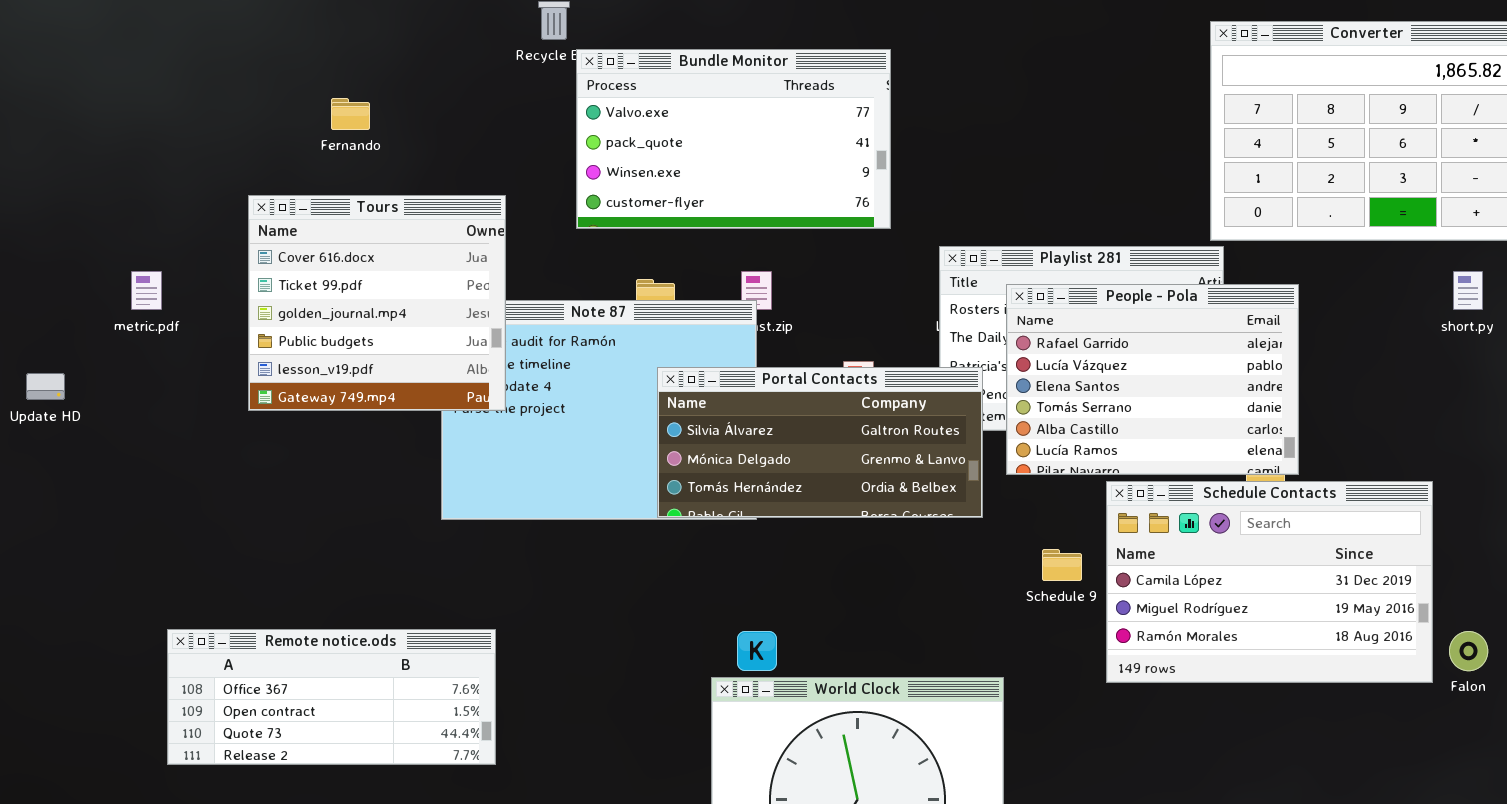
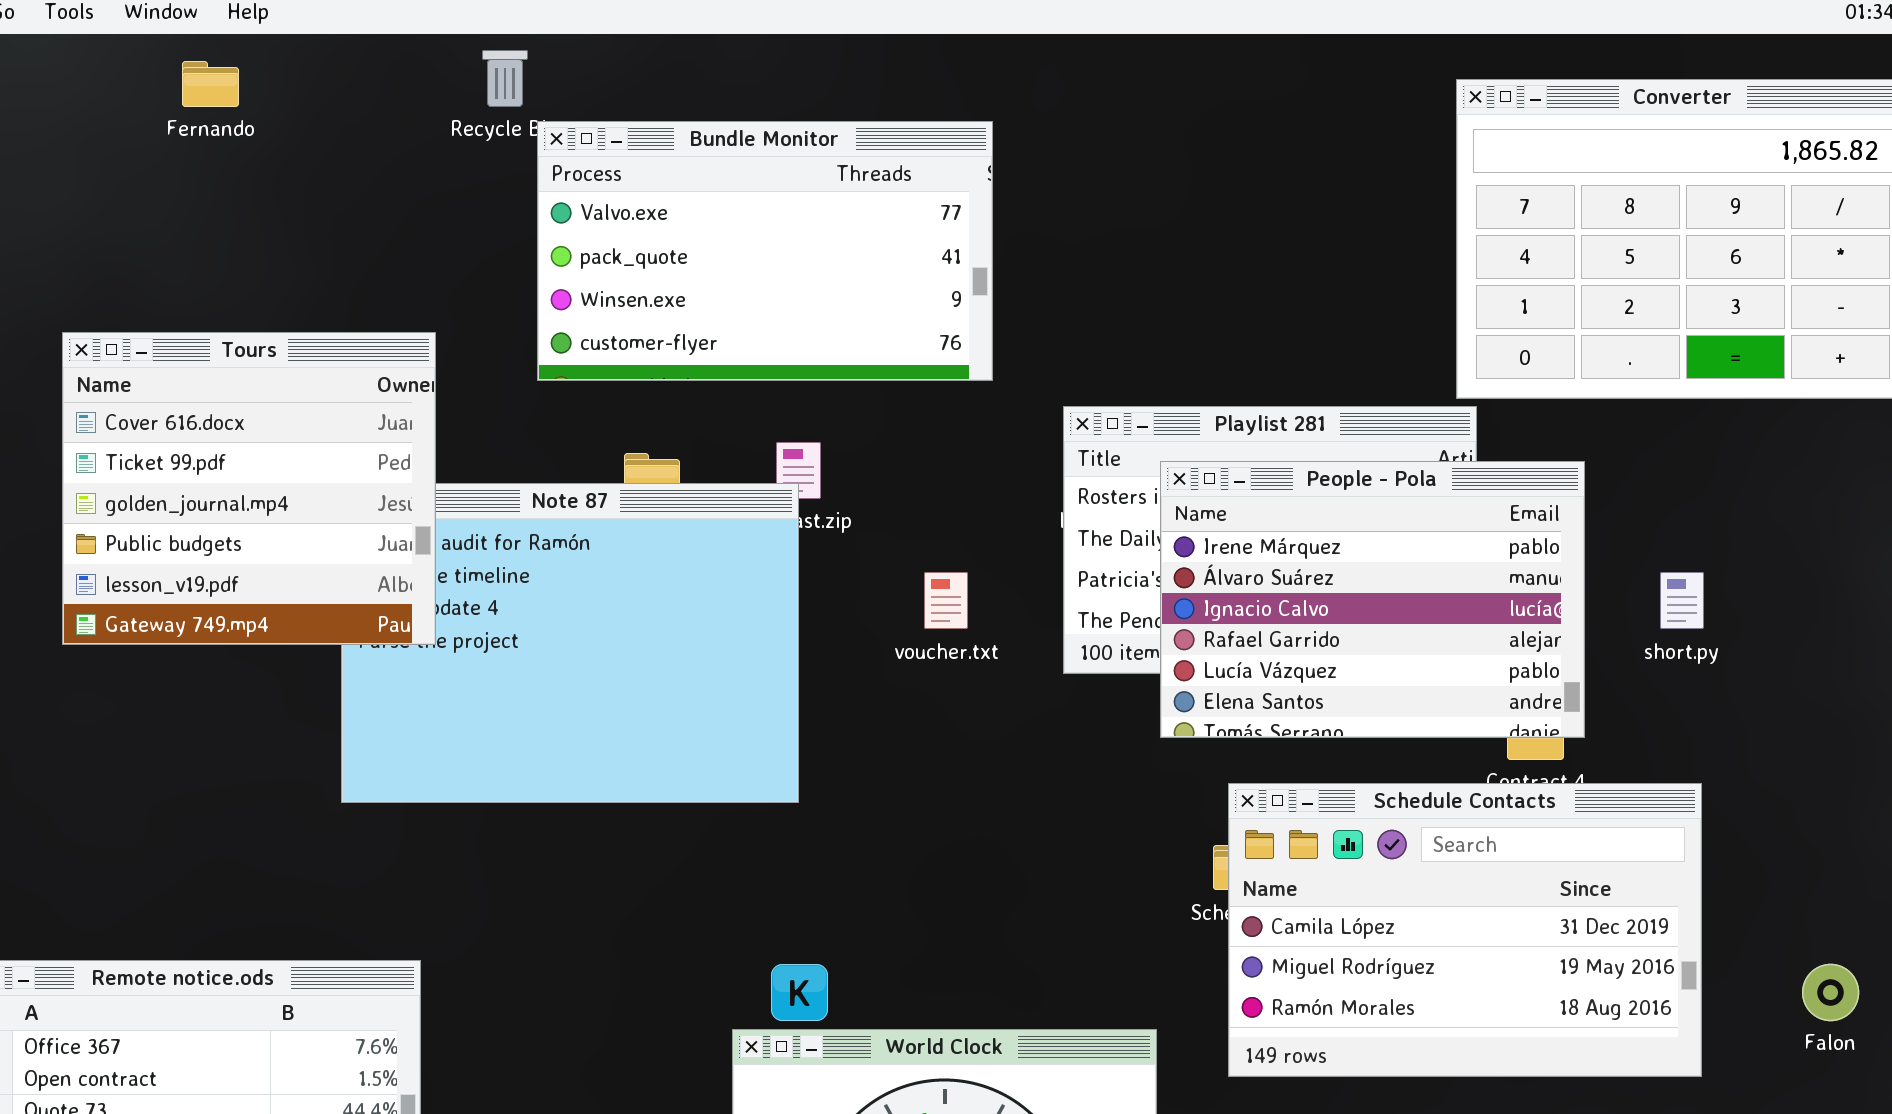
Fernando: [331,98,370,130] -> [182,61,239,107], moved
short.py: [1453,271,1483,310] -> [1660,572,1704,629], moved
People - Pola: [1006,284,1299,475] -> [1160,461,1585,738], scrolled up 3 rows
Portal Contacts: [657,367,983,518] -> none, closed
Schedule Contacts: [1106,481,1433,683] -> [1228,783,1702,1077], moved

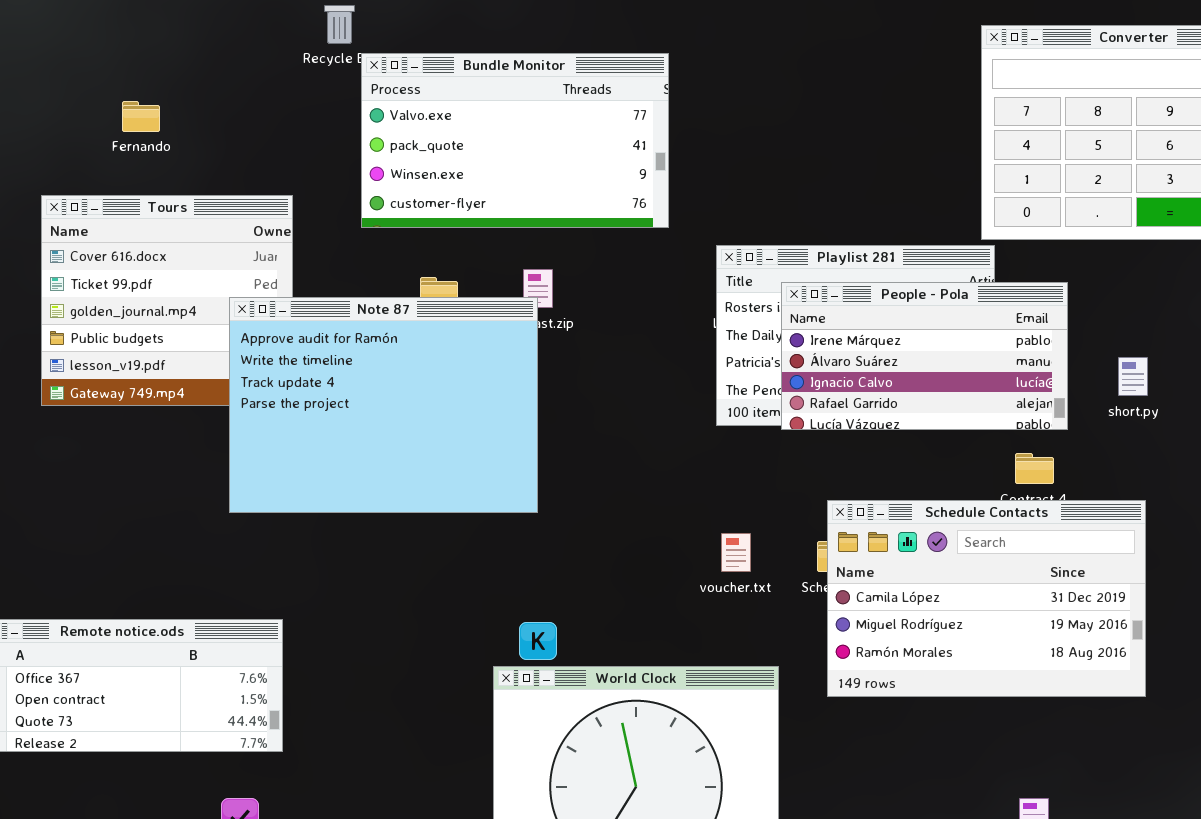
Fernando: [182,61,239,107] -> [122,101,160,132], moved
People - Pola: [1160,461,1585,738] -> [781,282,1068,430], resized
Note 87: [341,483,799,803] -> [229,297,538,513], raised
voucher.txt: [924,572,968,629] -> [721,533,751,572], moved

